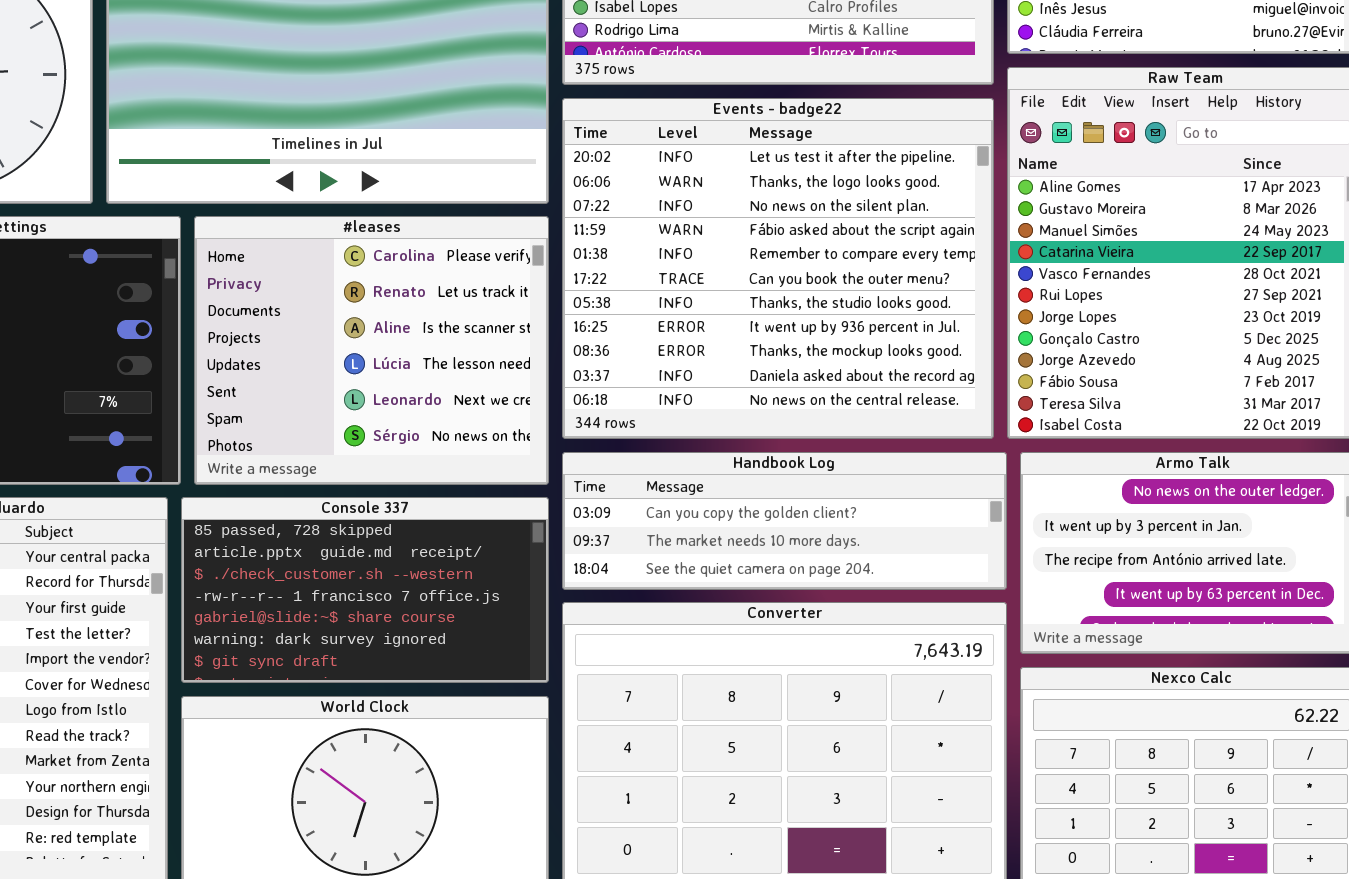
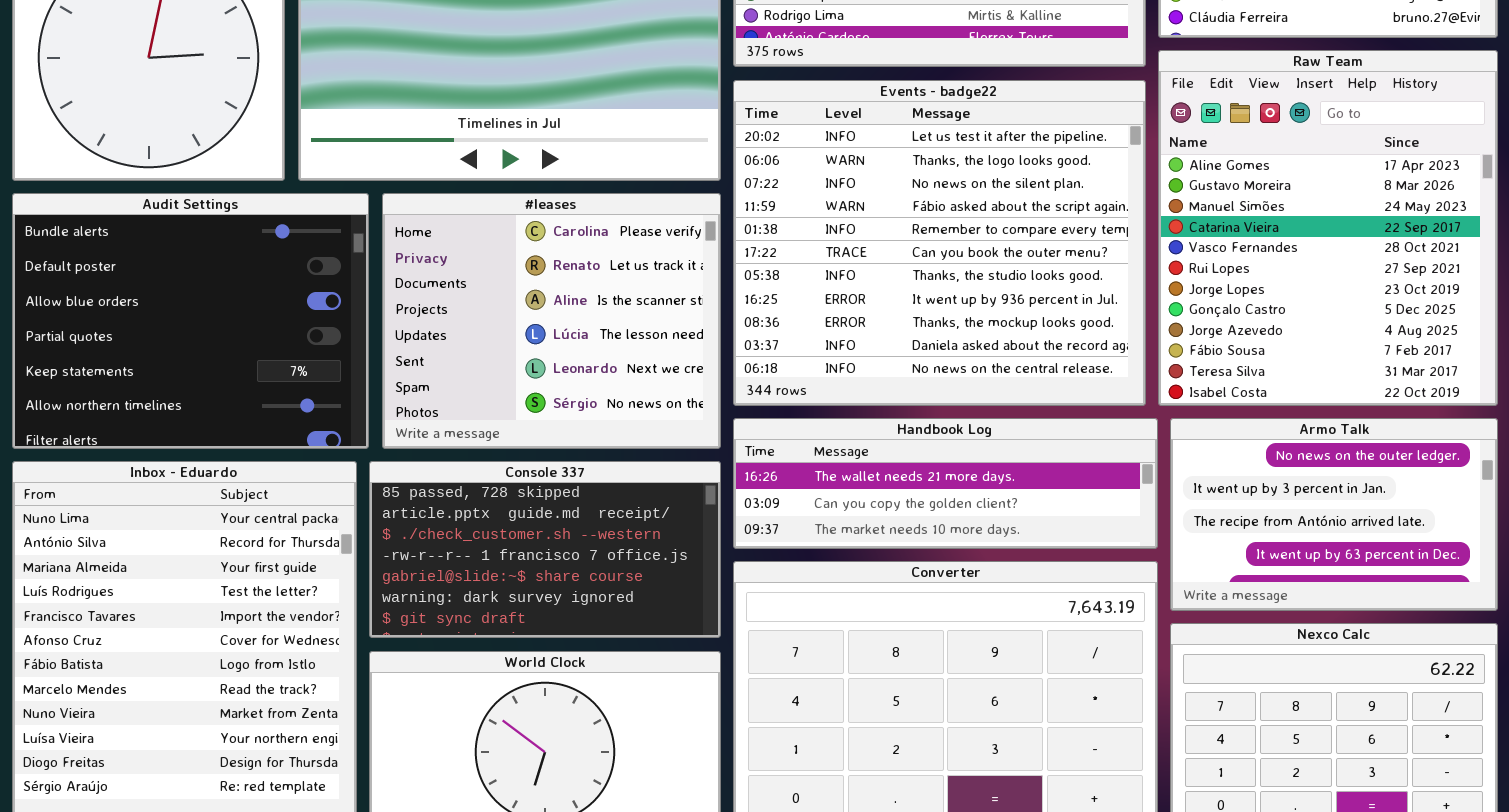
Handbook Log: [562,452,1007,590] -> [733,418,1158,549], scrolled up 1 row

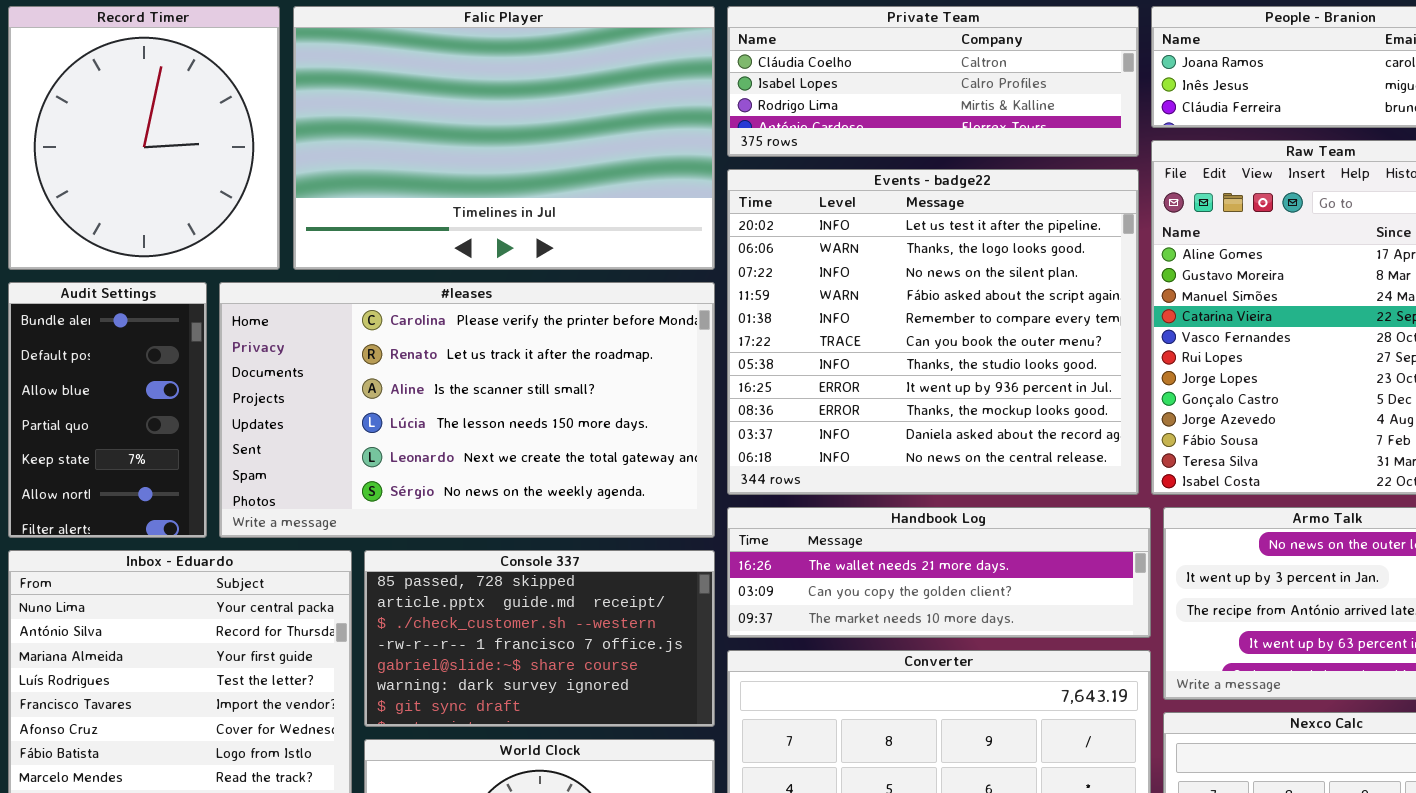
Audit Settings: [12,193,369,449] -> [8,282,207,538], resized
#leases: [382,193,721,449] -> [219,282,715,538], resized

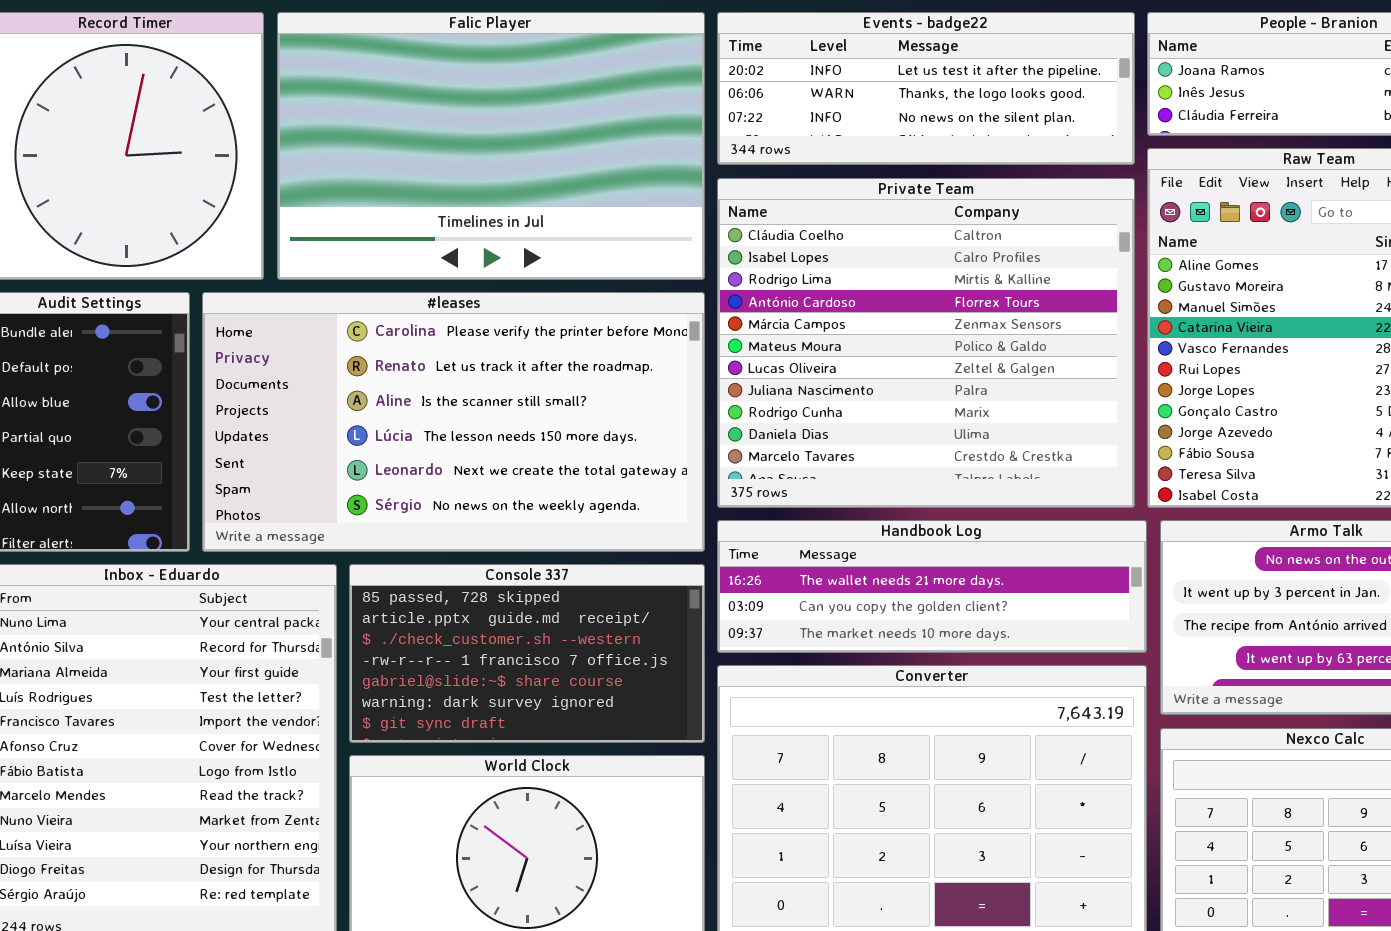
Private Team: [727,6,1139,157] -> [717,178,1135,508], moved, resized
Events - badge22: [727,169,1139,495] -> [717,12,1135,165], moved, resized

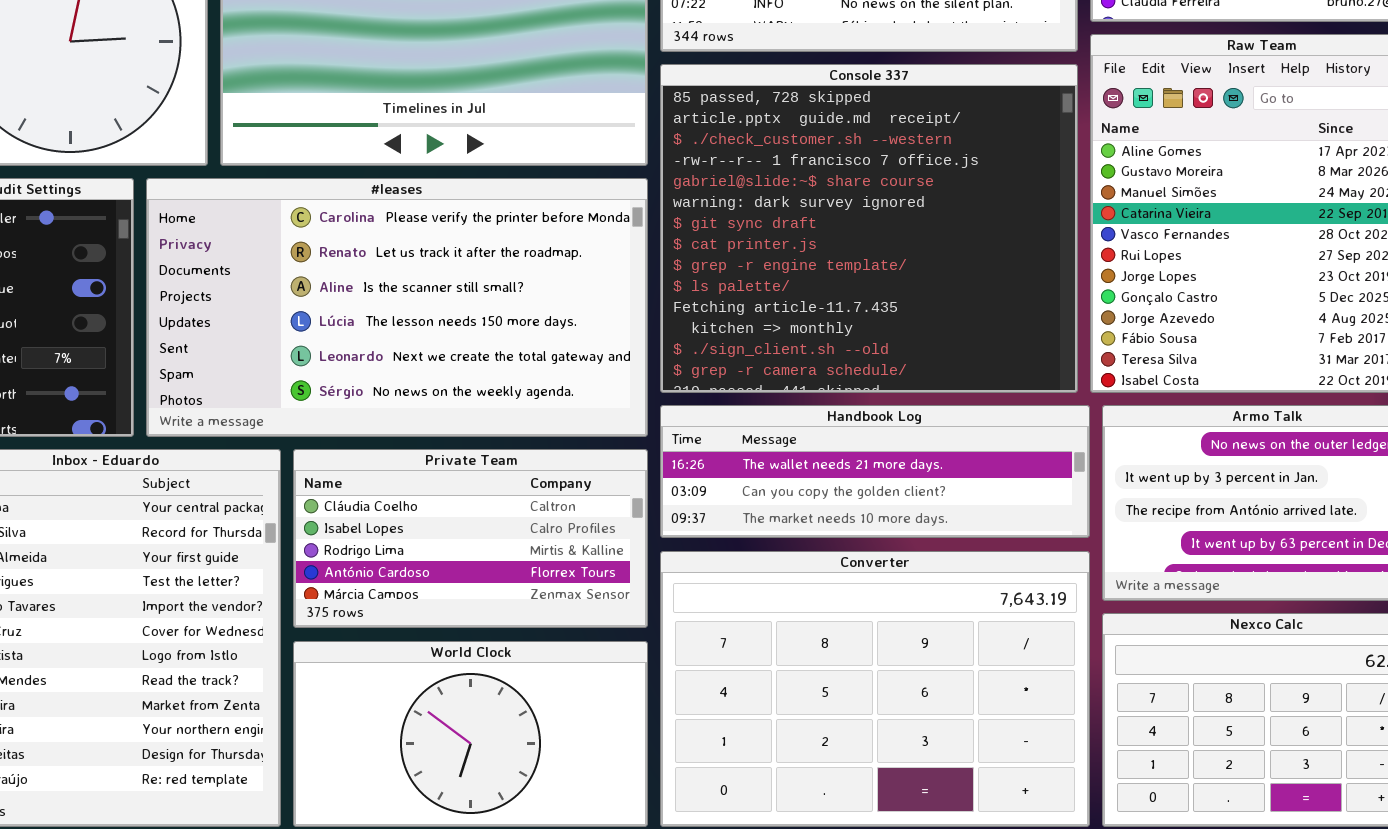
Private Team: [717,178,1135,508] -> [293,449,648,628], moved, resized
Console 337: [349,564,705,743] -> [660,64,1078,393], moved, resized

